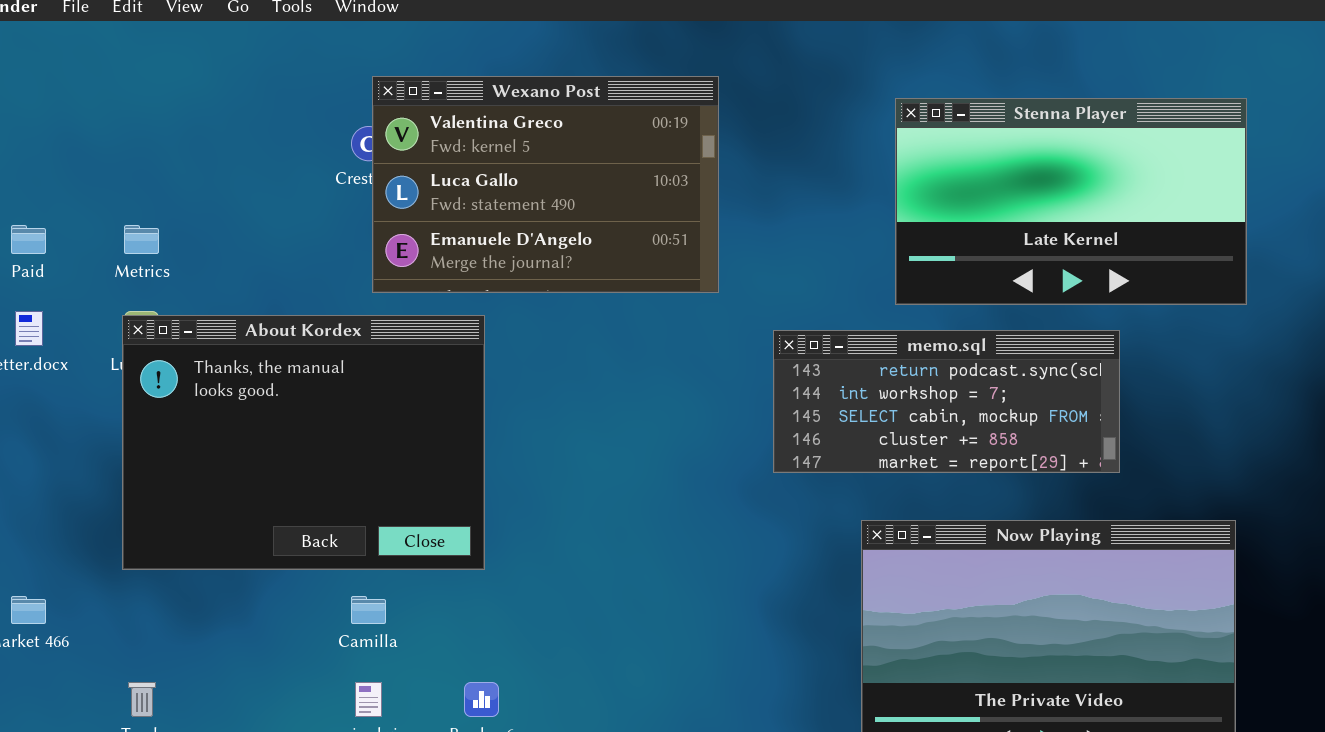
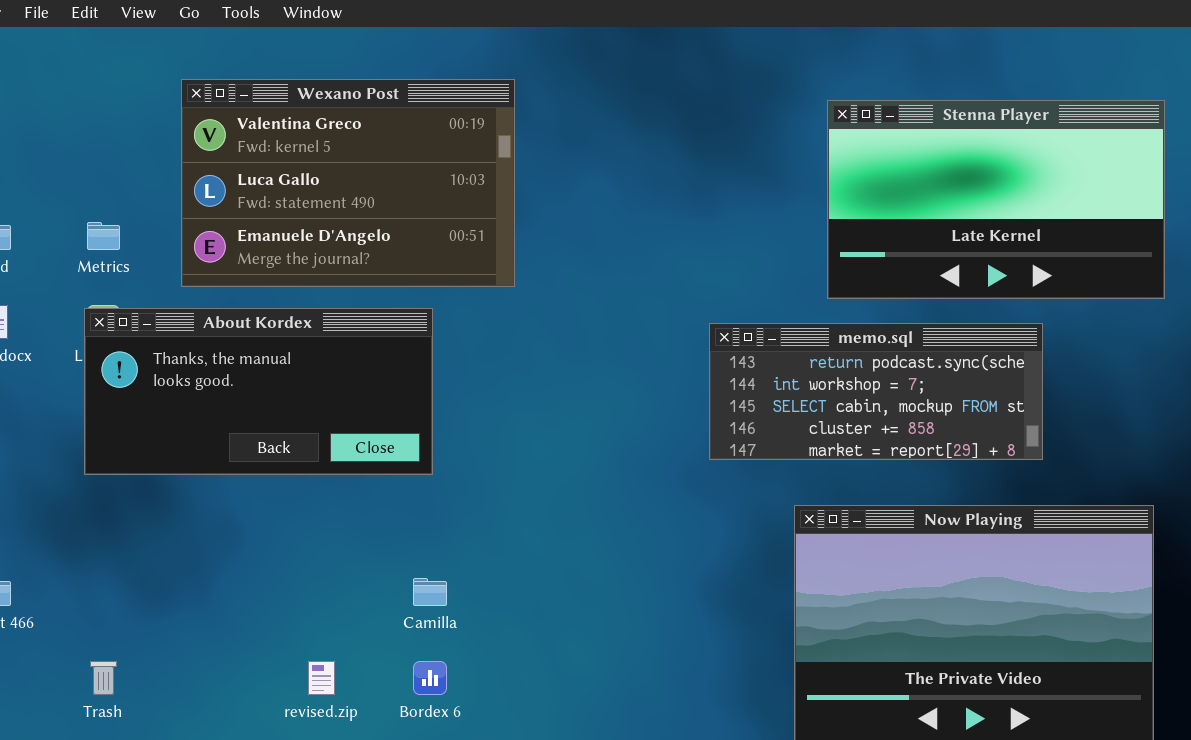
Wexano Post: [372,76,719,293] -> [181,79,515,287], moved
About Kordex: [122,315,485,570] -> [84,308,433,475], resized
Camilla: [351,596,386,624] -> [413,578,447,606], moved

